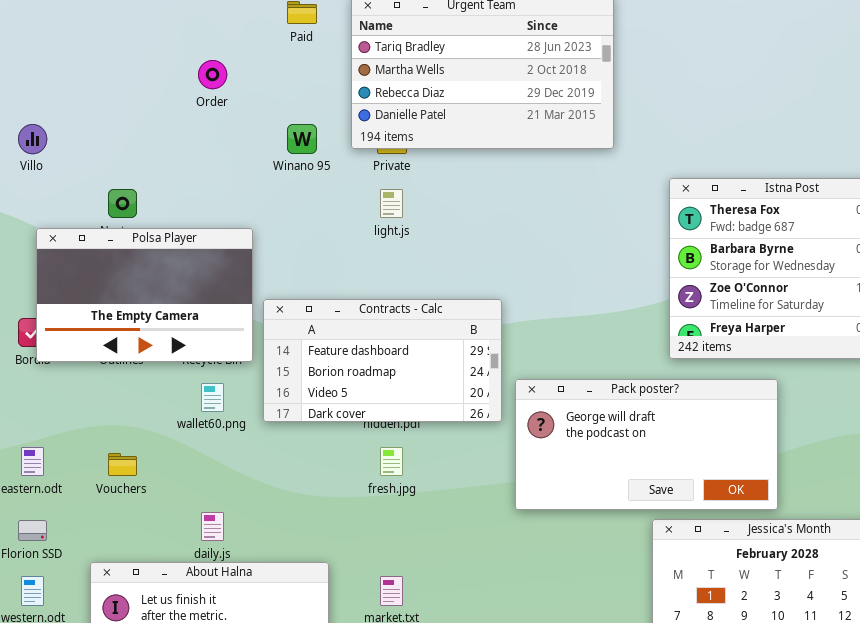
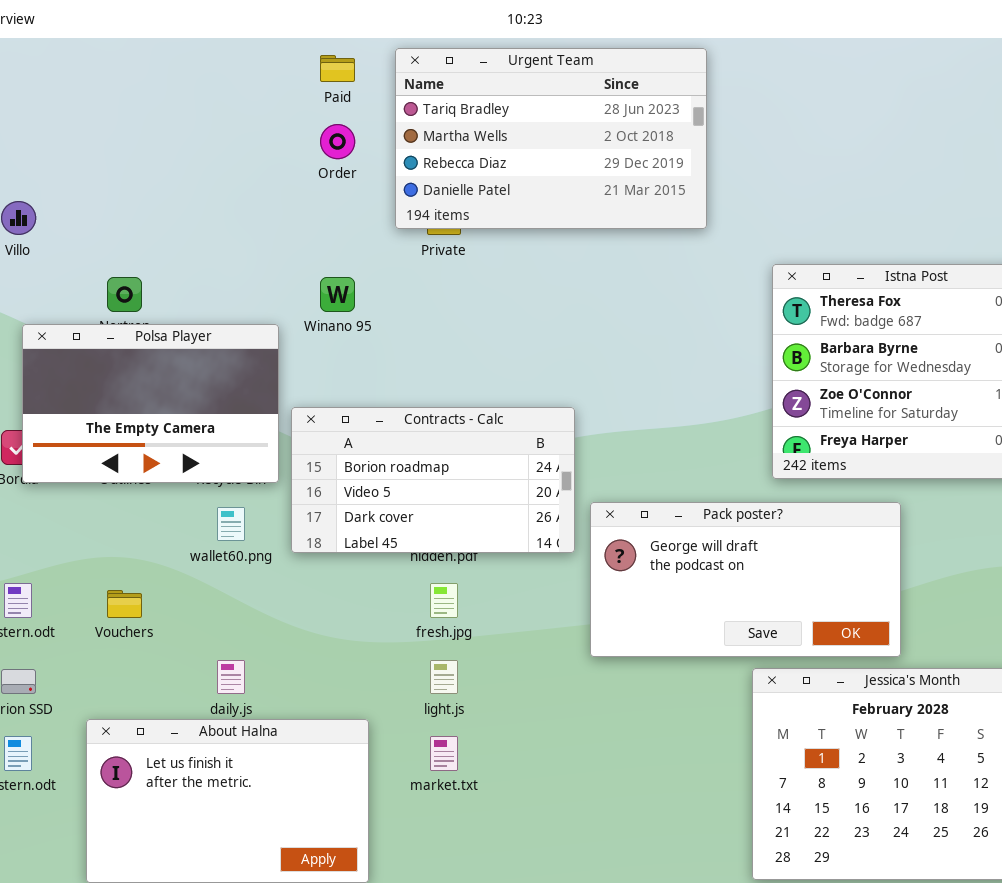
Order: [198,60,227,89] -> [320,124,355,159], moved
Winano 95: [287,124,317,154] -> [320,277,355,312], moved
light.js: [380,189,403,218] -> [430,660,458,694], moved
Contracts - Calc: [263,299,502,422] -> [291,407,575,553], scrolled down 1 row

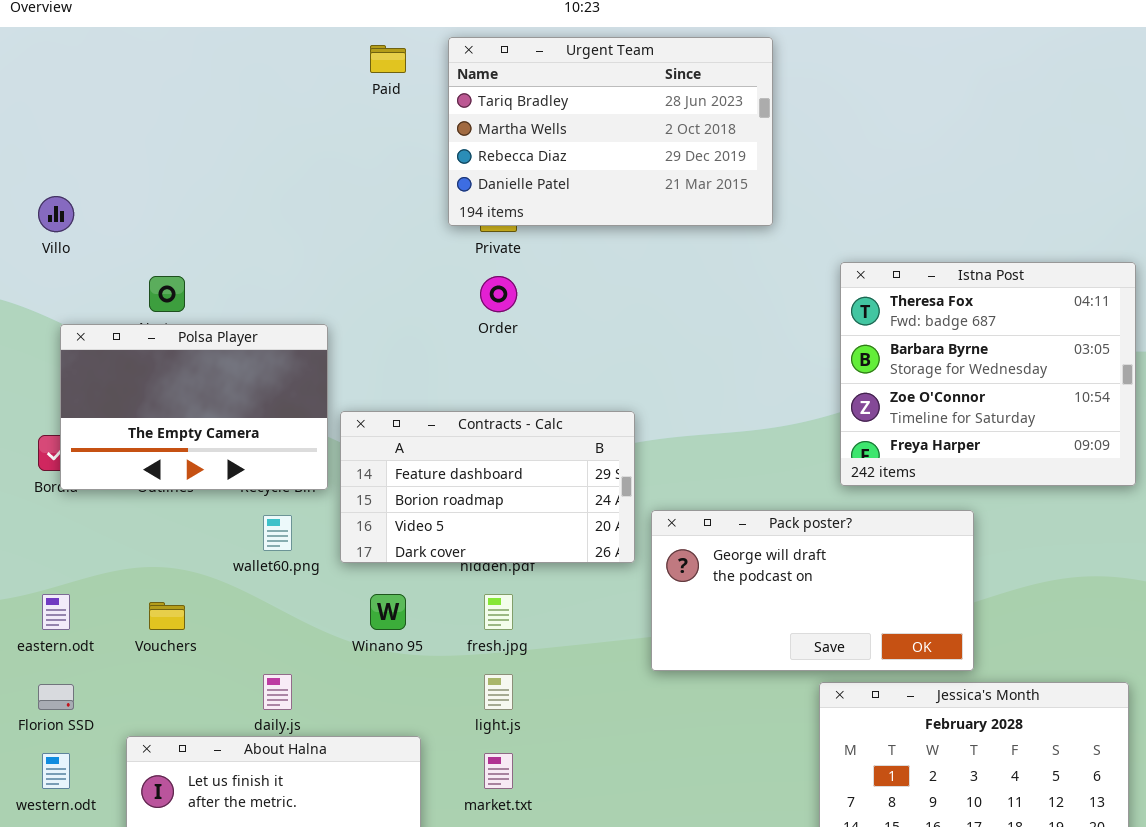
Order: [320,124,355,159] -> [480,276,517,312], moved
Winano 95: [320,277,355,312] -> [370,594,406,630], moved
Contracts - Calc: [291,407,575,553] -> [340,411,635,563], scrolled up 1 row

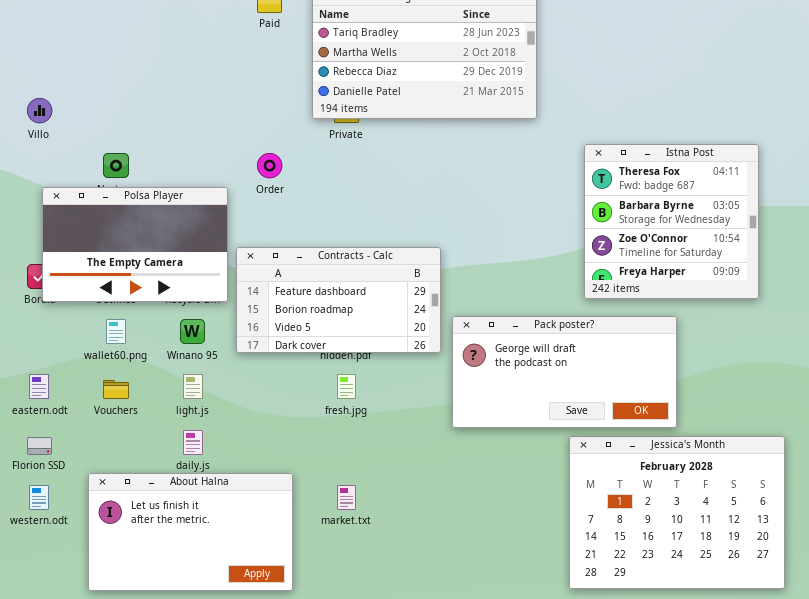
Istna Post: [840,262,1136,486] -> [584,144,759,299], resized
Order: [480,276,517,312] -> [257,153,282,178], moved
wallet60.png: [263,515,292,551] -> [106,319,126,344], moved
Winano 95: [370,594,406,630] -> [180,319,205,344], moved
light.js: [484,674,513,710] -> [183,374,203,399], moved

